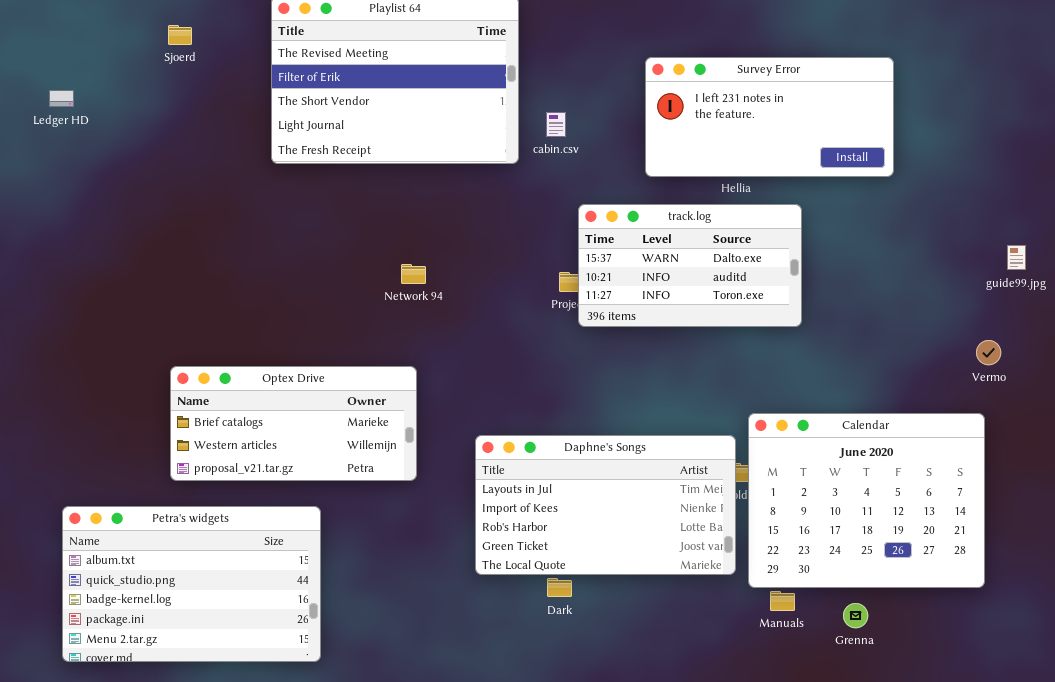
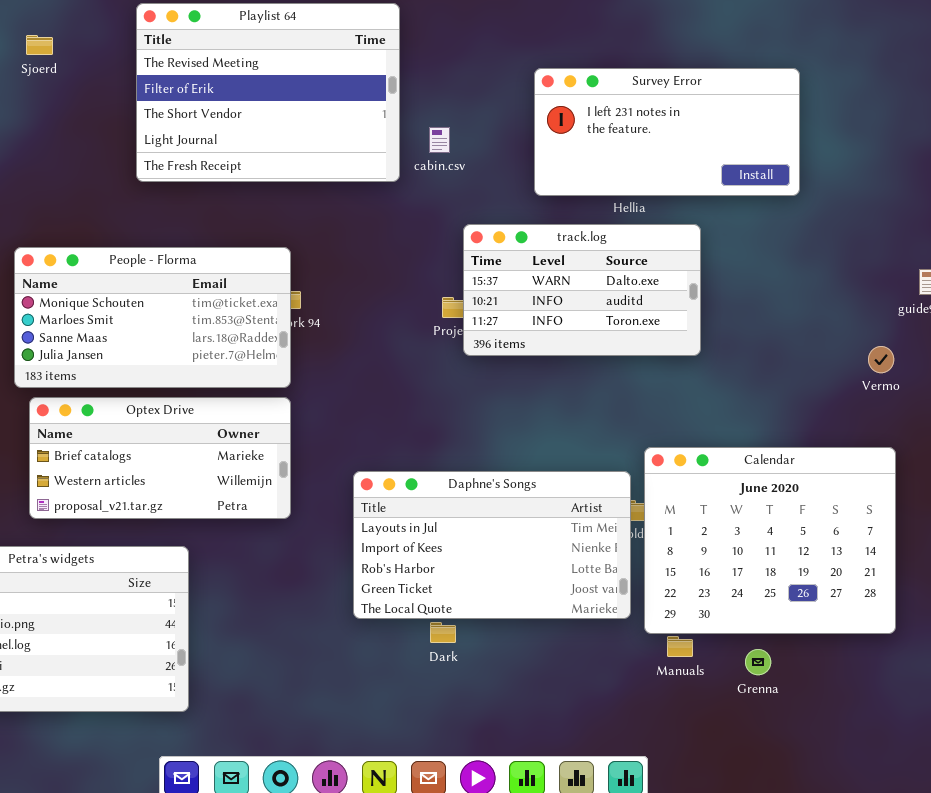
People - Florma: none -> [14,247,291,388], opened
Vermo: [976,340,1001,365] -> [868,346,894,373], moved

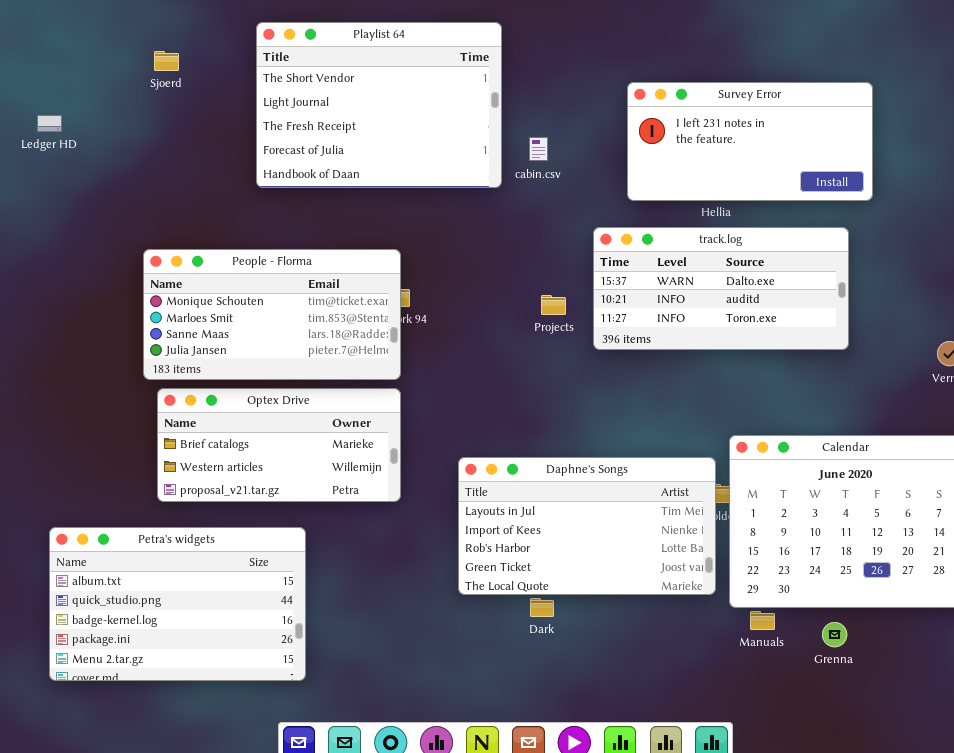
Playlist 64: [136,3,400,182] -> [256,22,502,188], scrolled down 2 rows
track.log: [463,224,701,356] -> [593,227,849,350], moved, resized

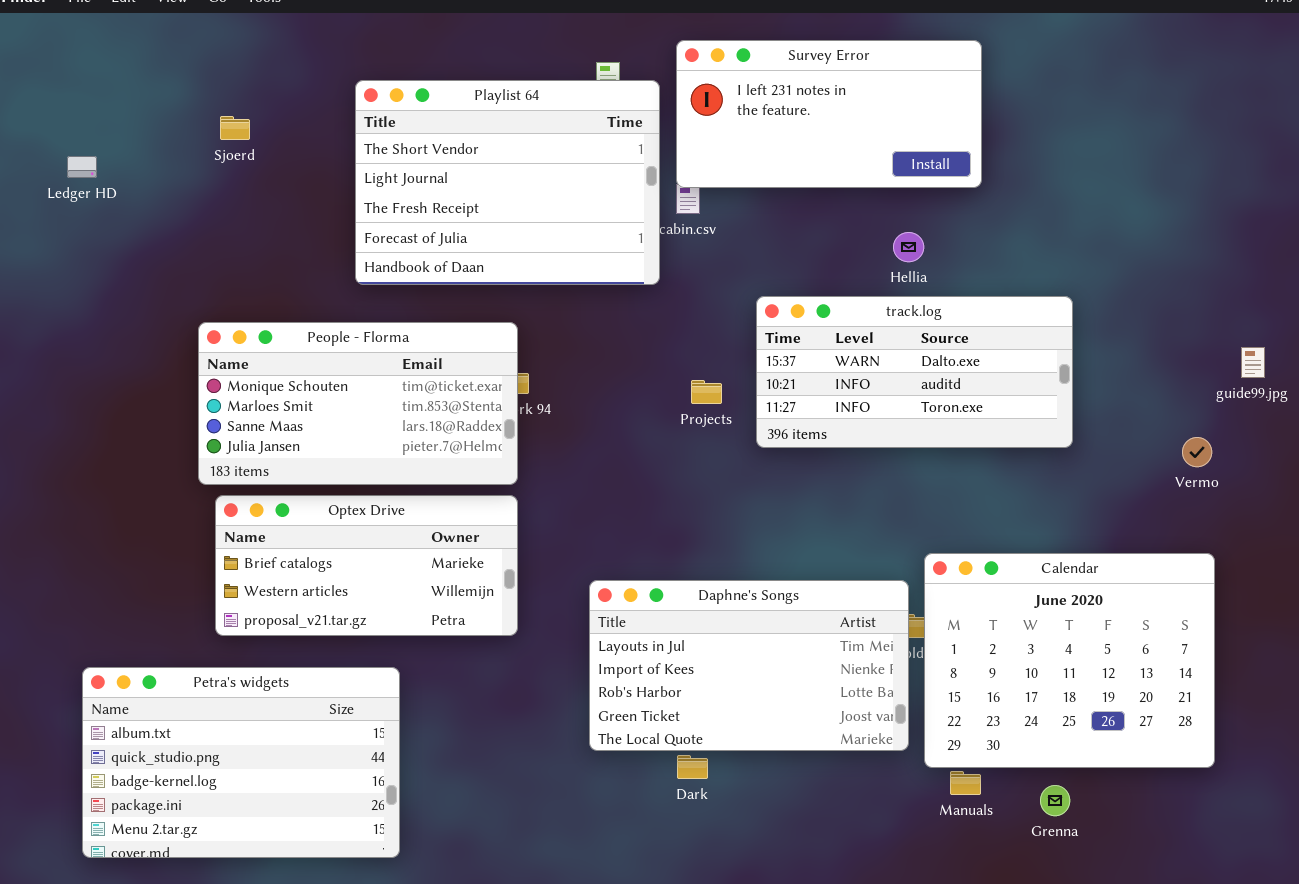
Playlist 64: [256,22,502,188] -> [355,80,660,285], moved
Sjoerd: [154,51,179,71] -> [220,116,250,140], moved
Survey Error: [627,82,873,201] -> [676,40,982,188], moved

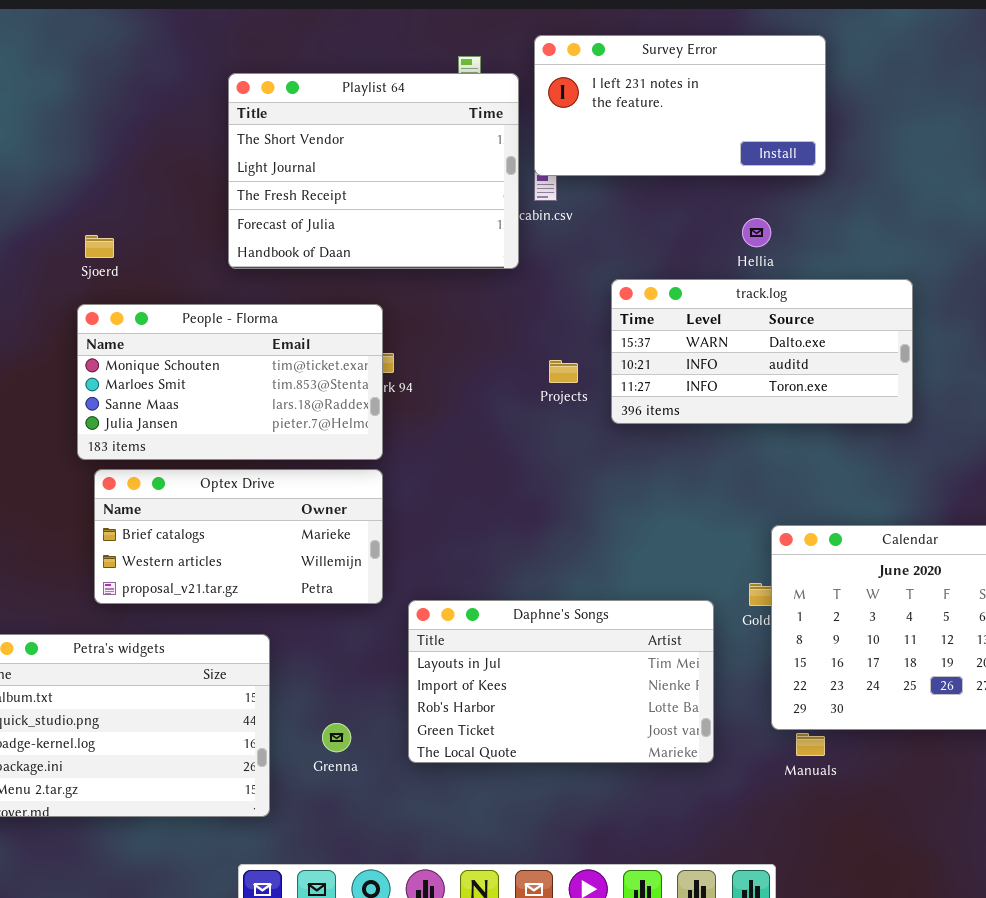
Sjoerd: [220,116,250,140] -> [85,235,114,258], moved
Daphne's Songs: [589,580,909,751] -> [408,600,714,763], moved
Grenna: [1040,785,1070,816] -> [322,723,351,752], moved

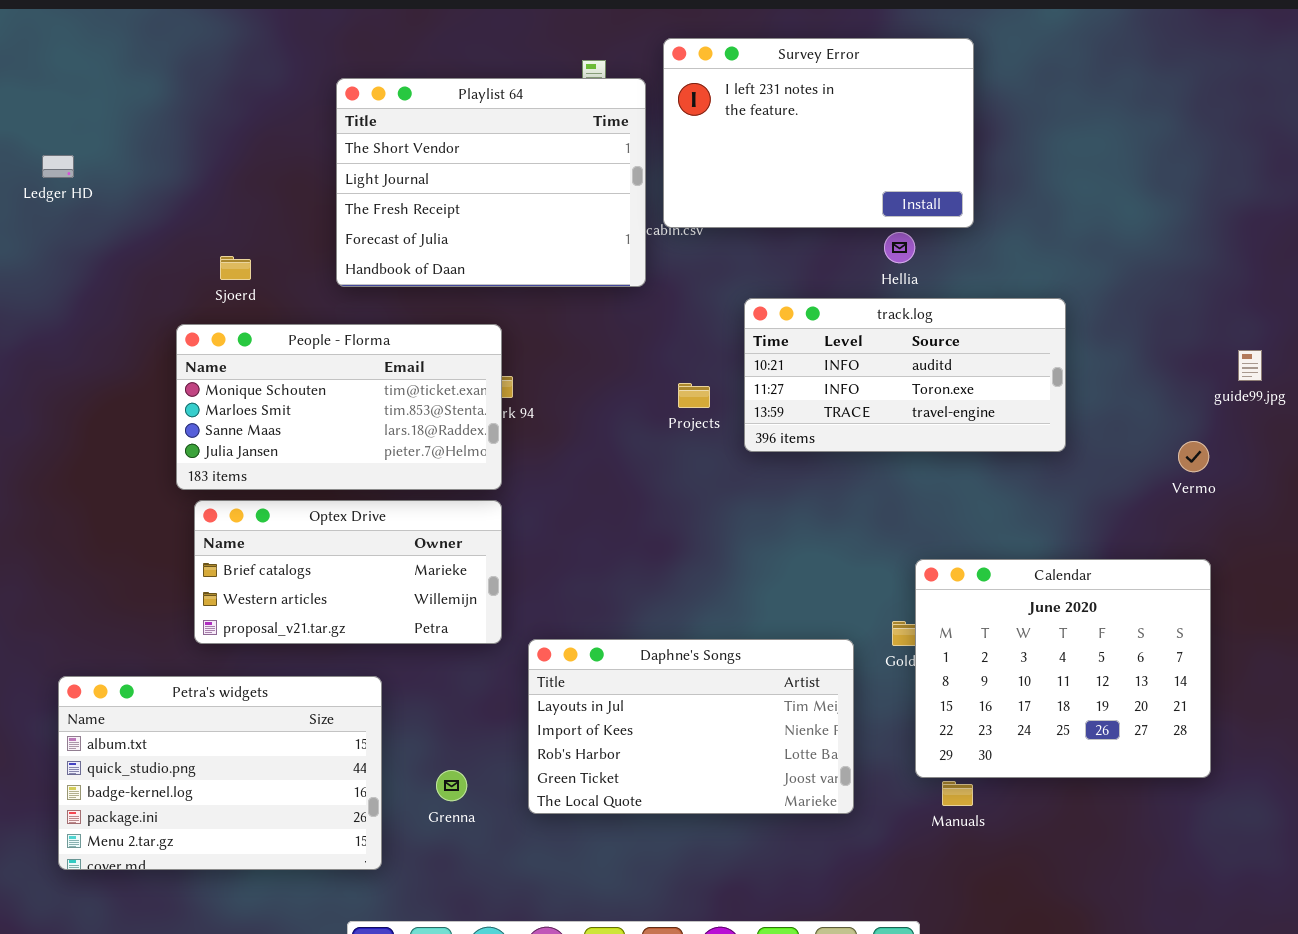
Survey Error: [534,35,826,176] -> [663,38,974,228], resized
Sjoerd: [85,235,114,258] -> [220,256,251,280], moved
track.log: [611,279,913,424] -> [744,298,1066,452], scrolled down 1 row

